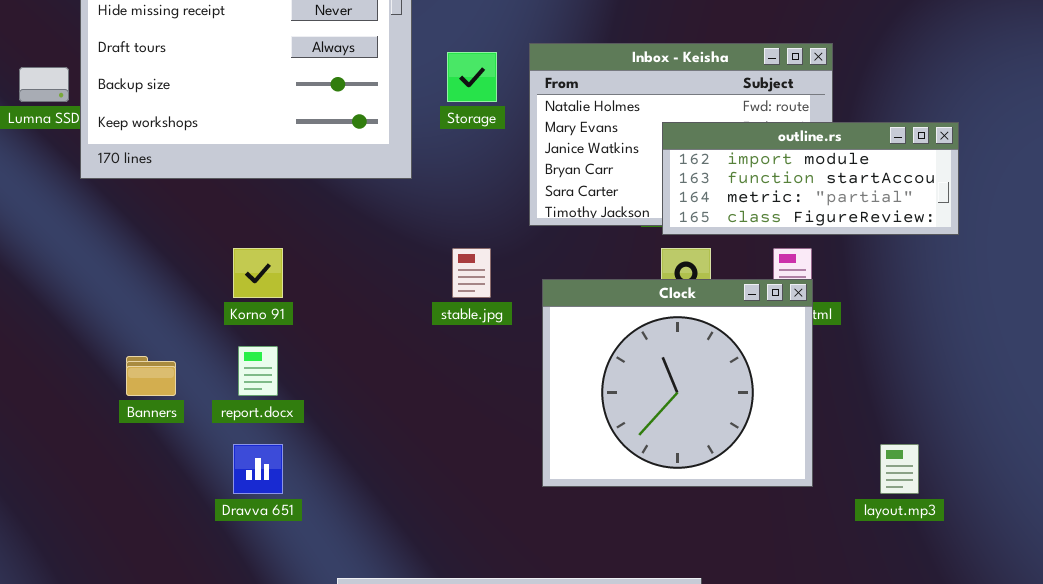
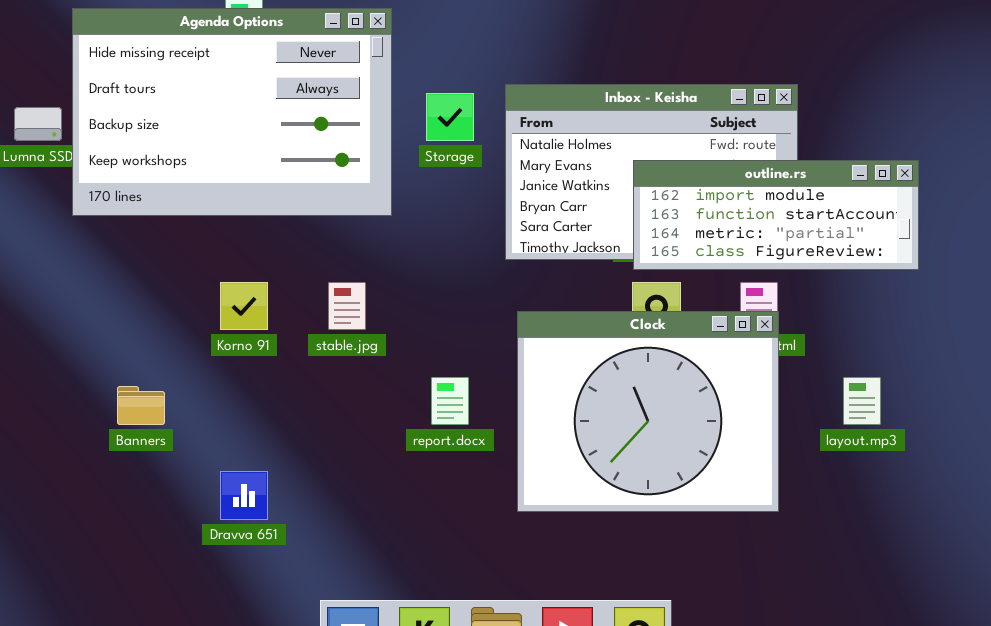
stable.jpg: [452,248,491,298] -> [328,282,366,330], moved
report.docx: [238,346,278,396] -> [431,377,469,425], moved
layout.mp3: [880,444,919,494] -> [843,377,881,425], moved

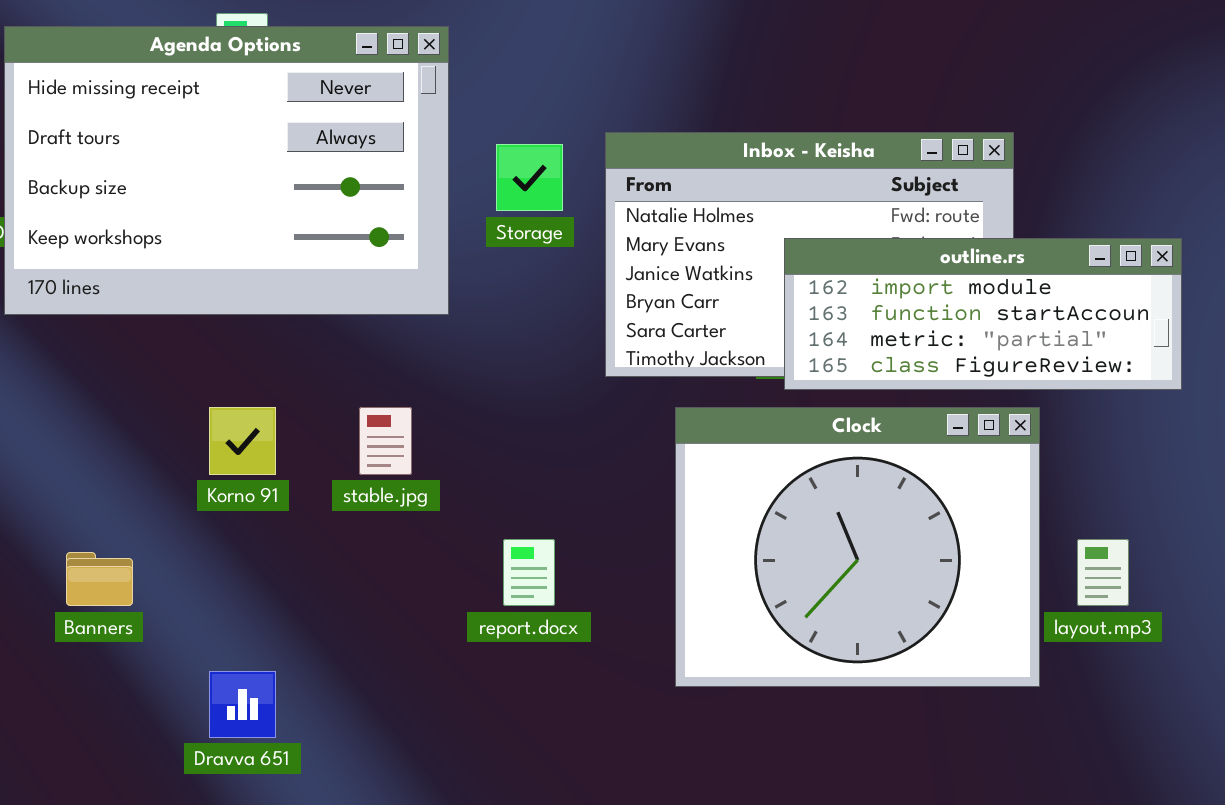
Clock: [517,311,779,512] -> [675,407,1040,687], moved

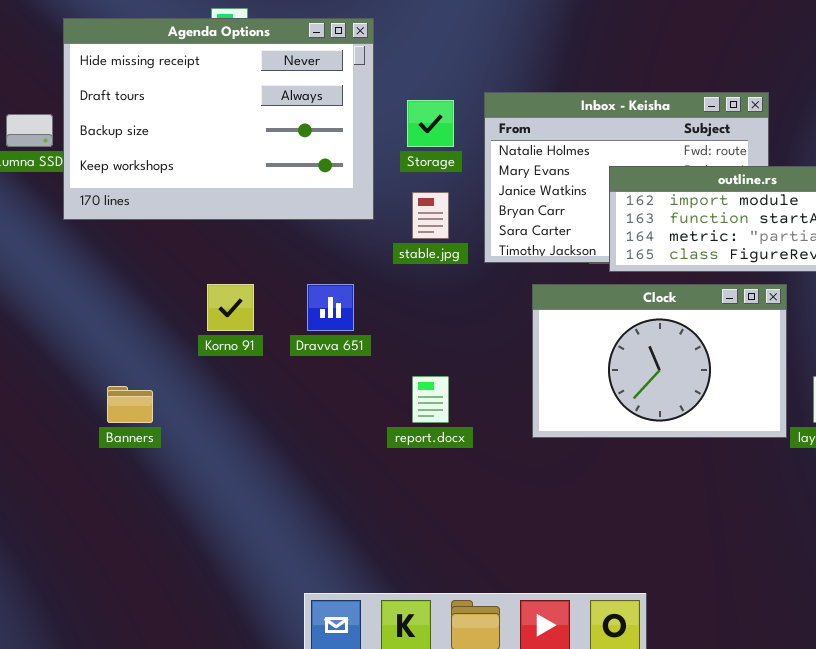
stable.jpg: [359,407,412,475] -> [412,192,449,239], moved
Clock: [675,407,1040,687] -> [532,284,787,438], resized
Dravva 651: [209,671,276,738] -> [307,284,354,331], moved

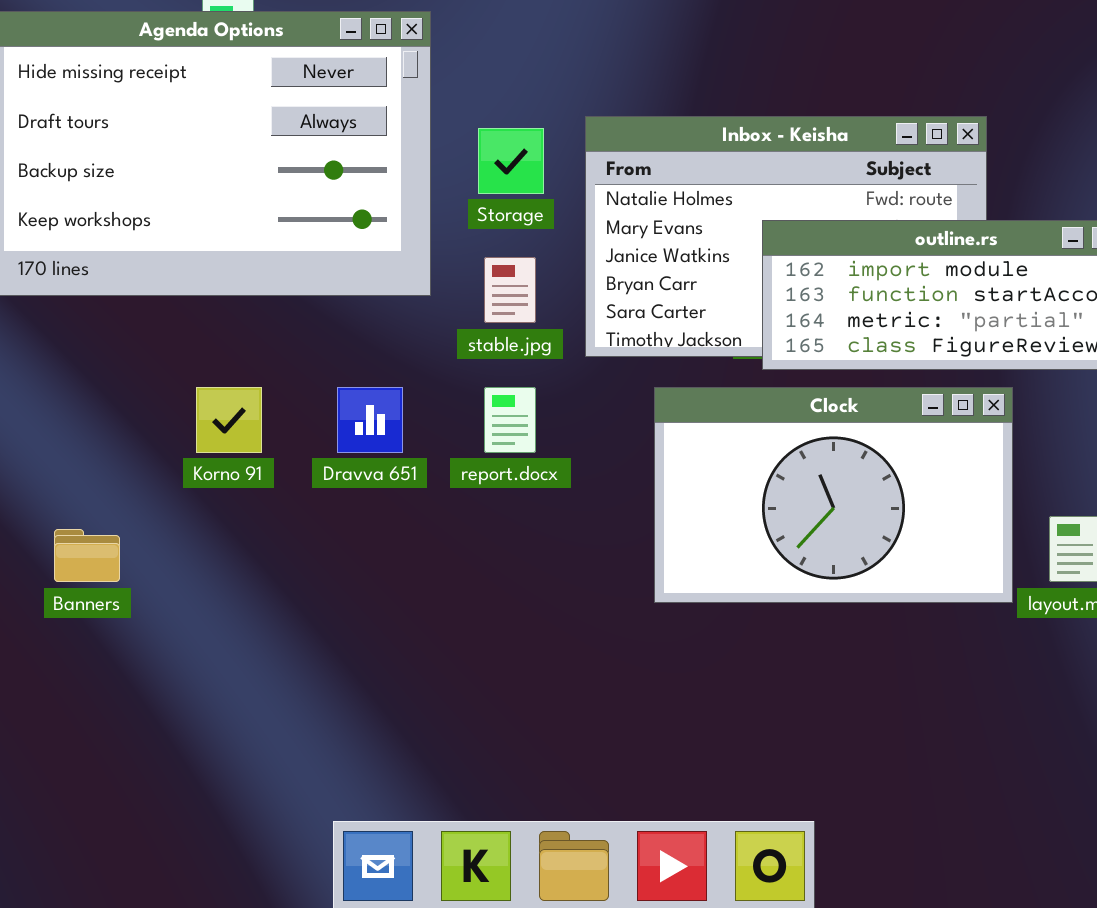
report.docx: [412,376,449,423] -> [484,387,536,453], moved

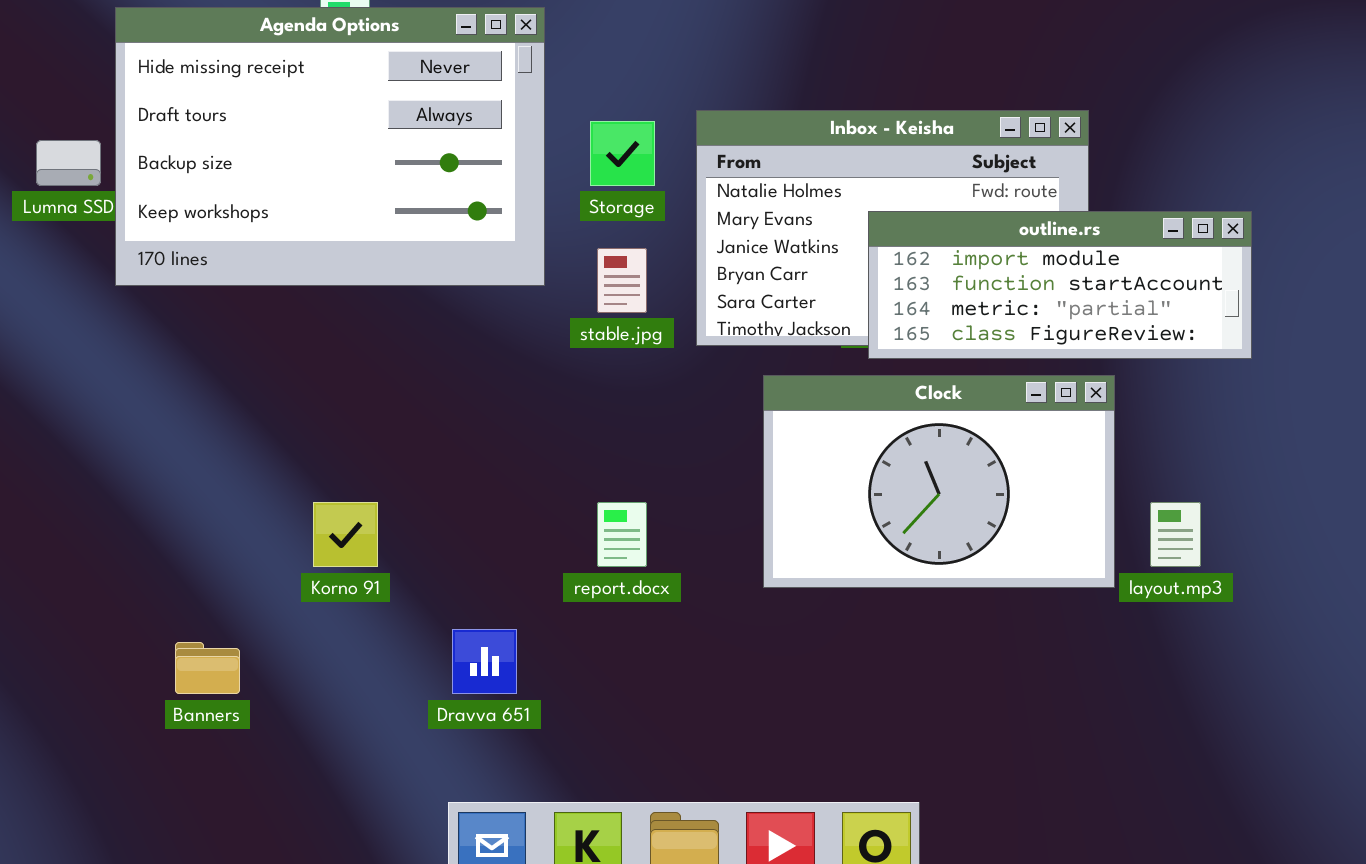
Korno 91: [196,387,262,453] -> [313,502,378,567], moved
Dravva 651: [337,387,403,453] -> [452,629,517,694], moved
report.docx: [484,387,536,453] -> [597,502,647,567], moved
Banners: [54,529,120,582] -> [175,642,240,694], moved

